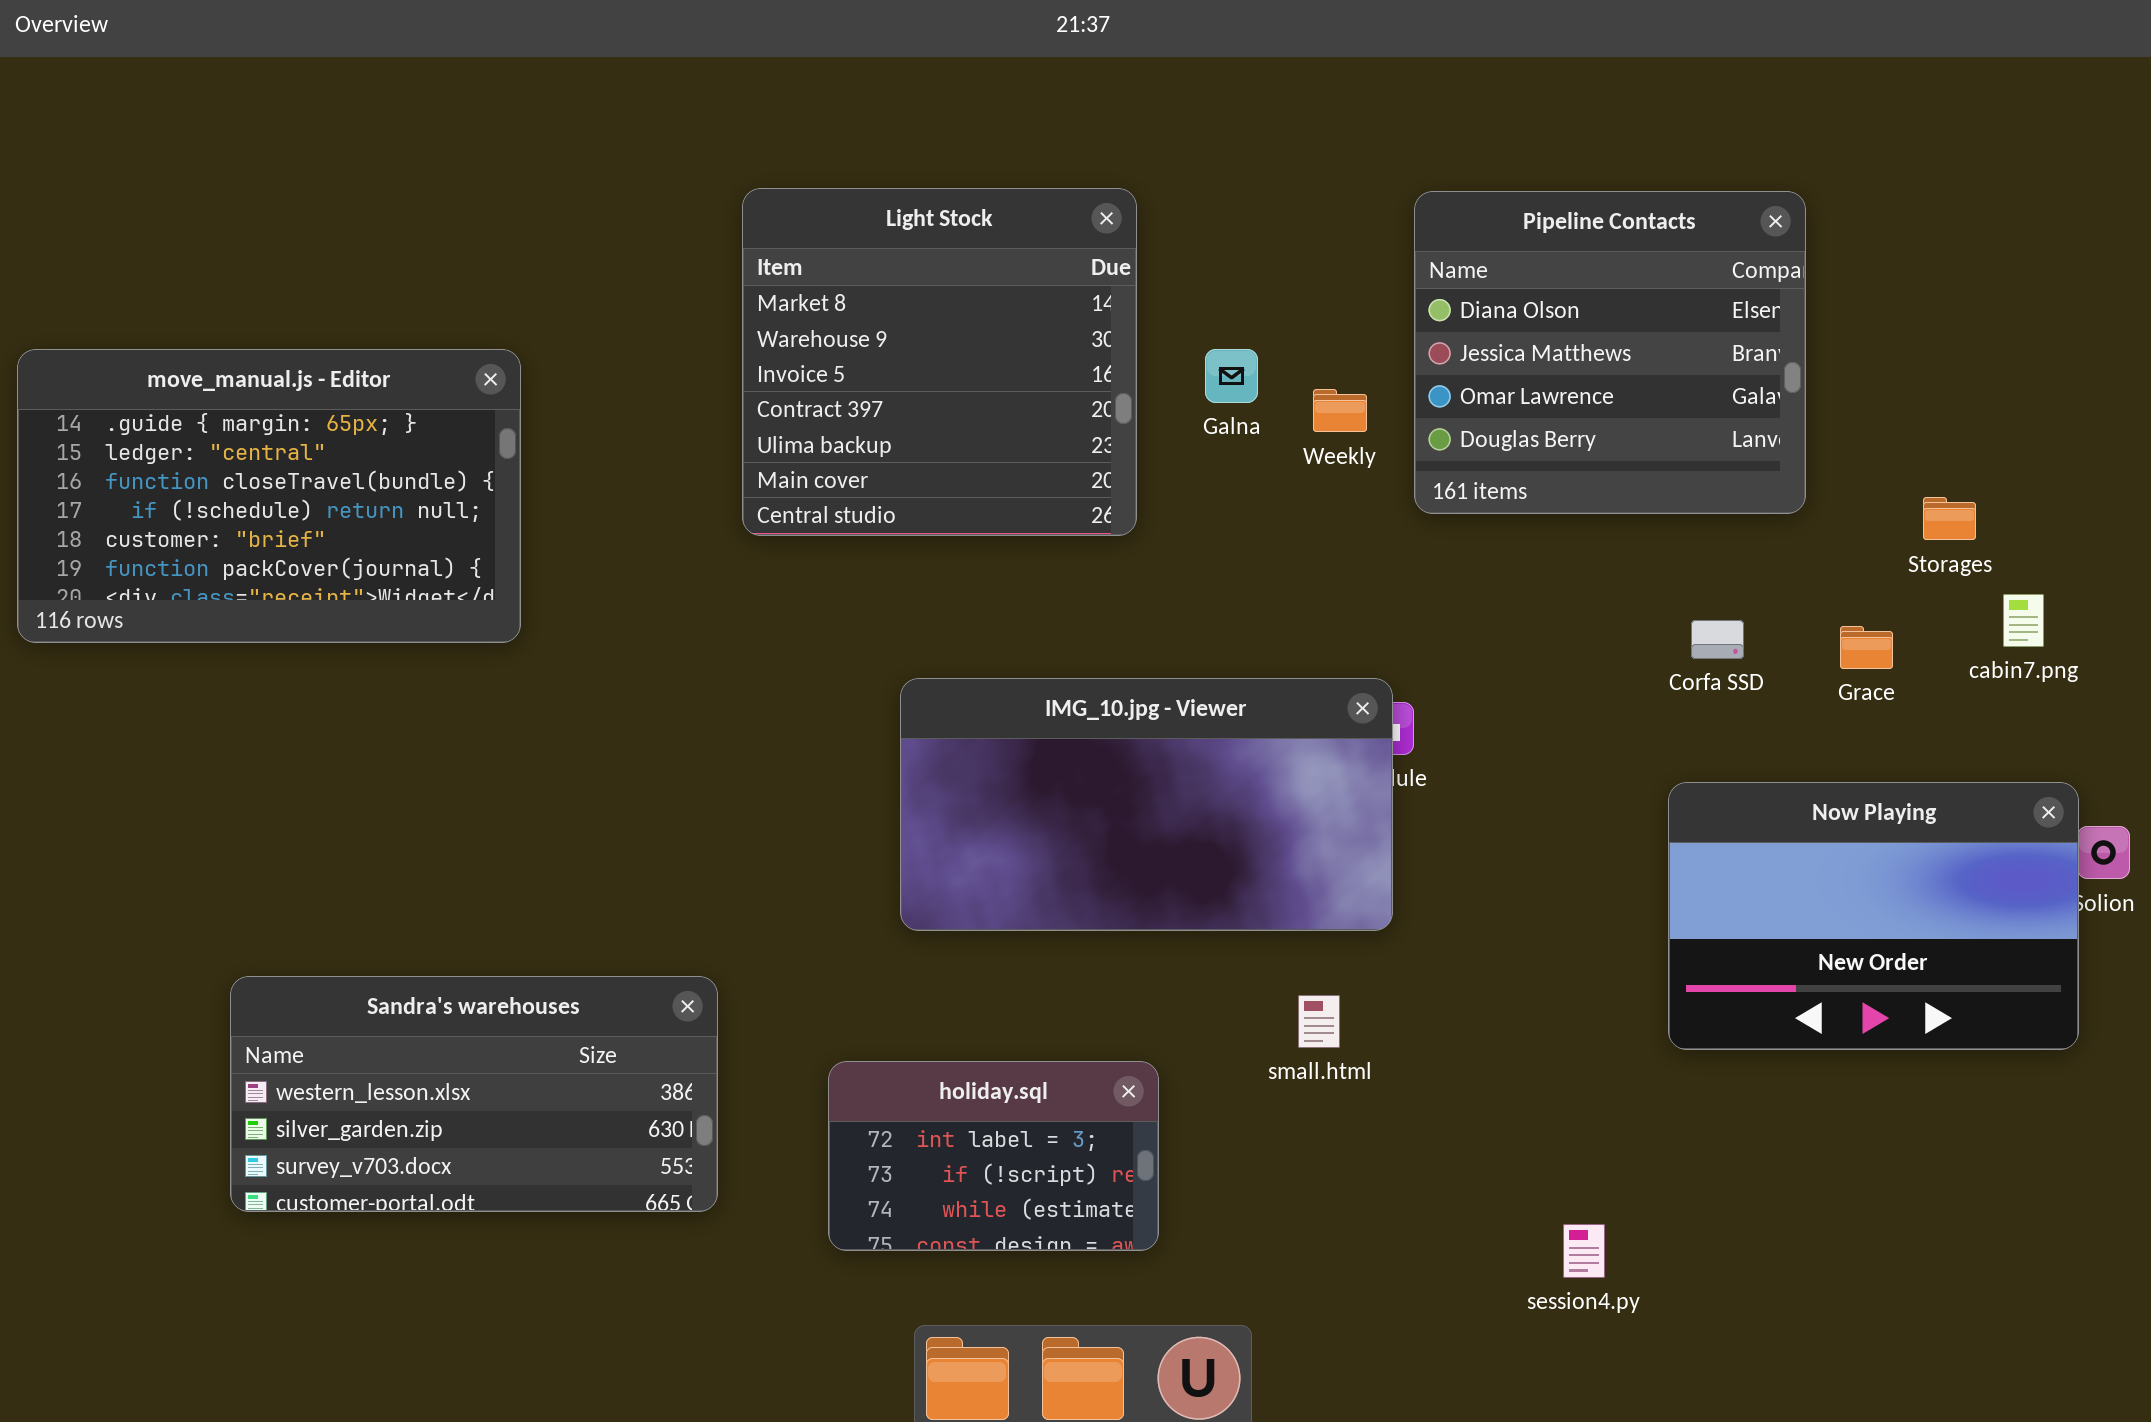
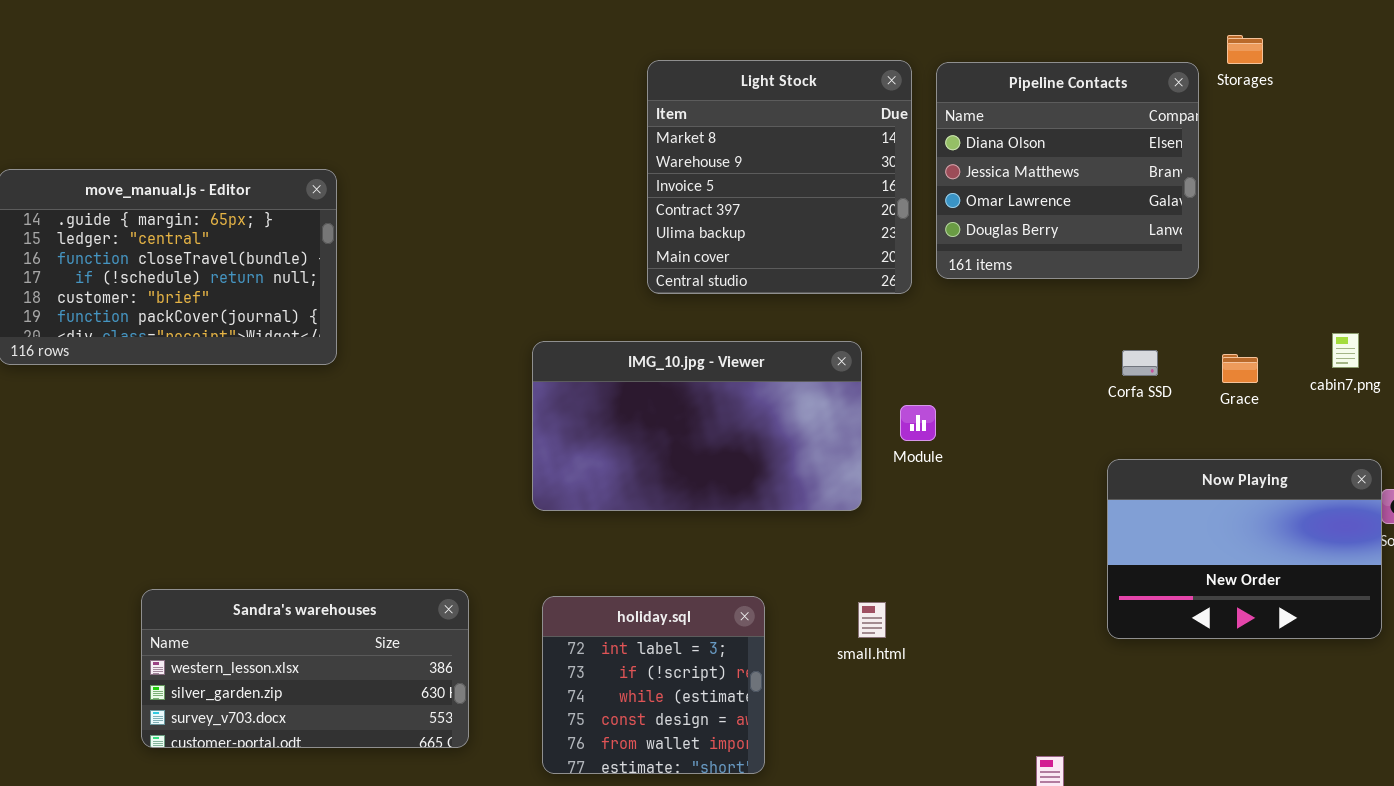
Light Stock: [742,188,1137,536] -> [647,60,912,294], moved
Storages: [1923,497,1976,540] -> [1227,35,1263,64], moved
IMG_10.jpg - Viewer: [900,678,1393,931] -> [532,341,862,511], moved
holiday.sql: [828,1061,1159,1251] -> [542,596,765,774], resized

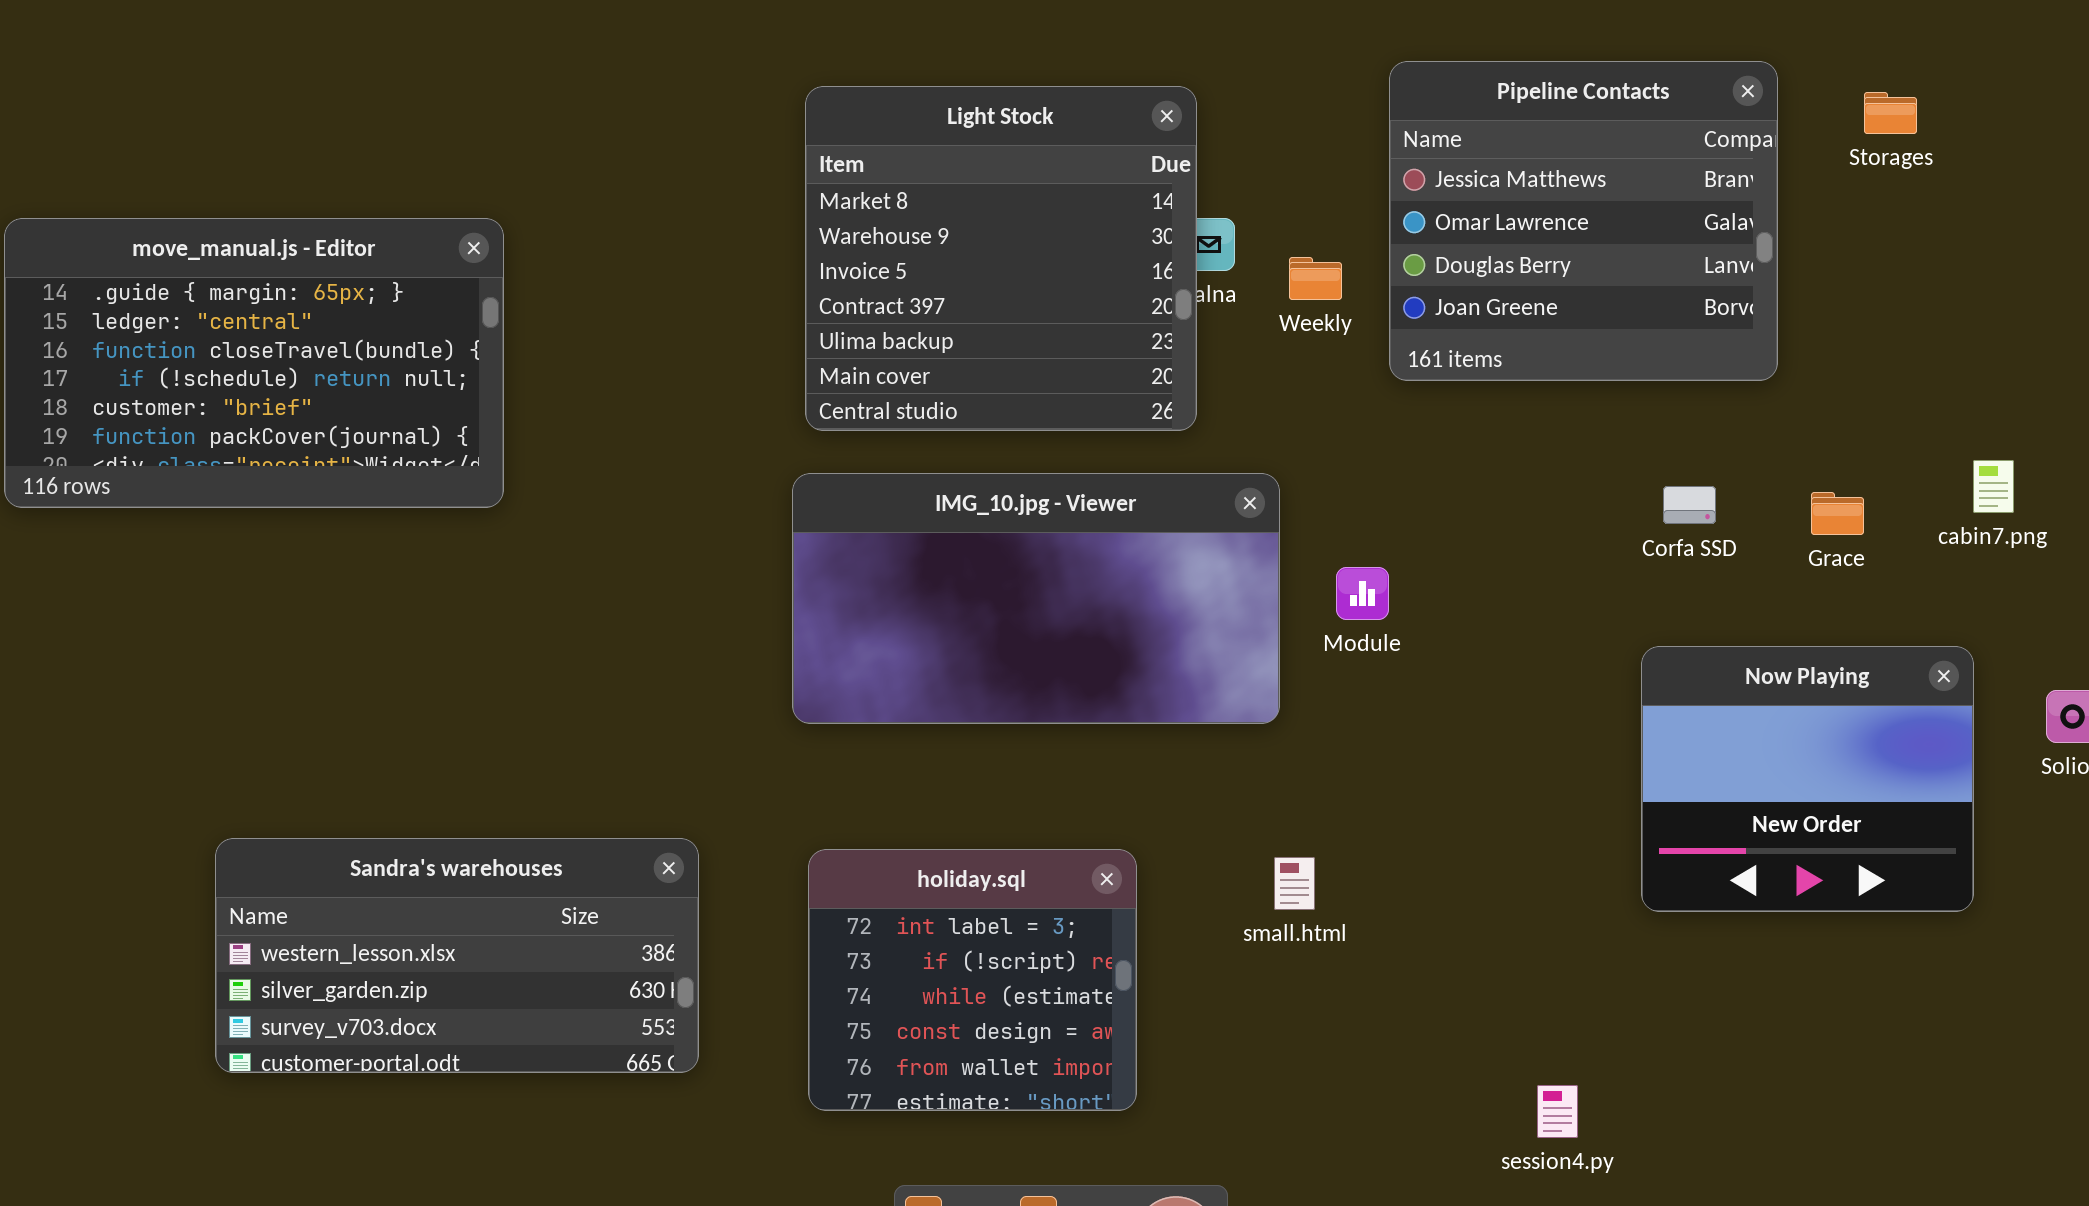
Storages: [1227,35,1263,64] -> [1864,92,1917,134], moved
Light Stock: [647,60,912,294] -> [805,86,1197,431], moved
Pipeline Contacts: [936,62,1199,279] -> [1389,61,1778,381], scrolled down 1 row
Now Playing: [1107,459,1382,639] -> [1641,646,1974,912], resized

